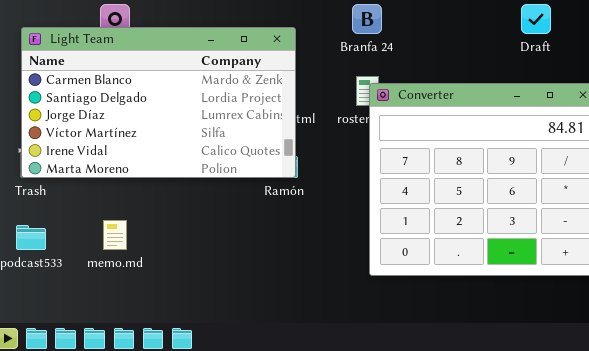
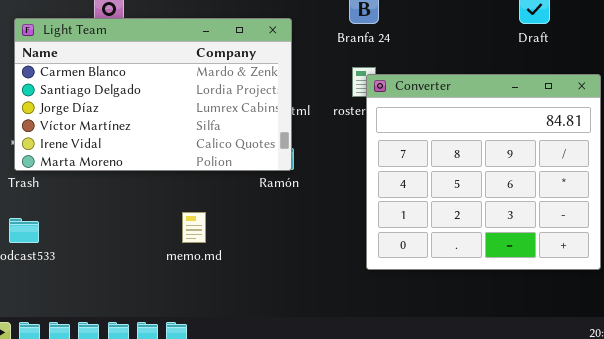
memo.md: [103,220,127,250] -> [182,212,206,243], moved

